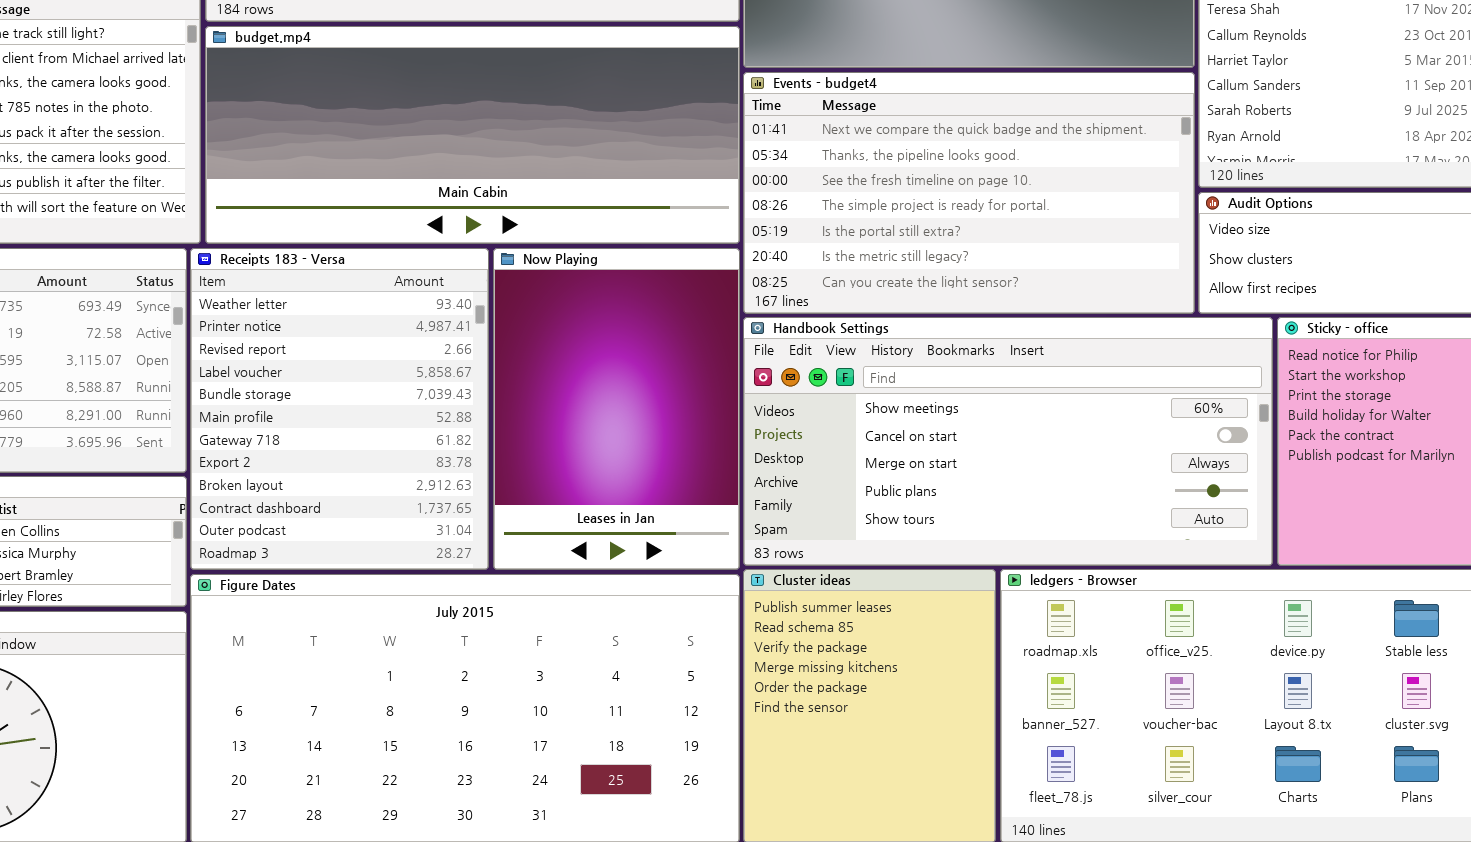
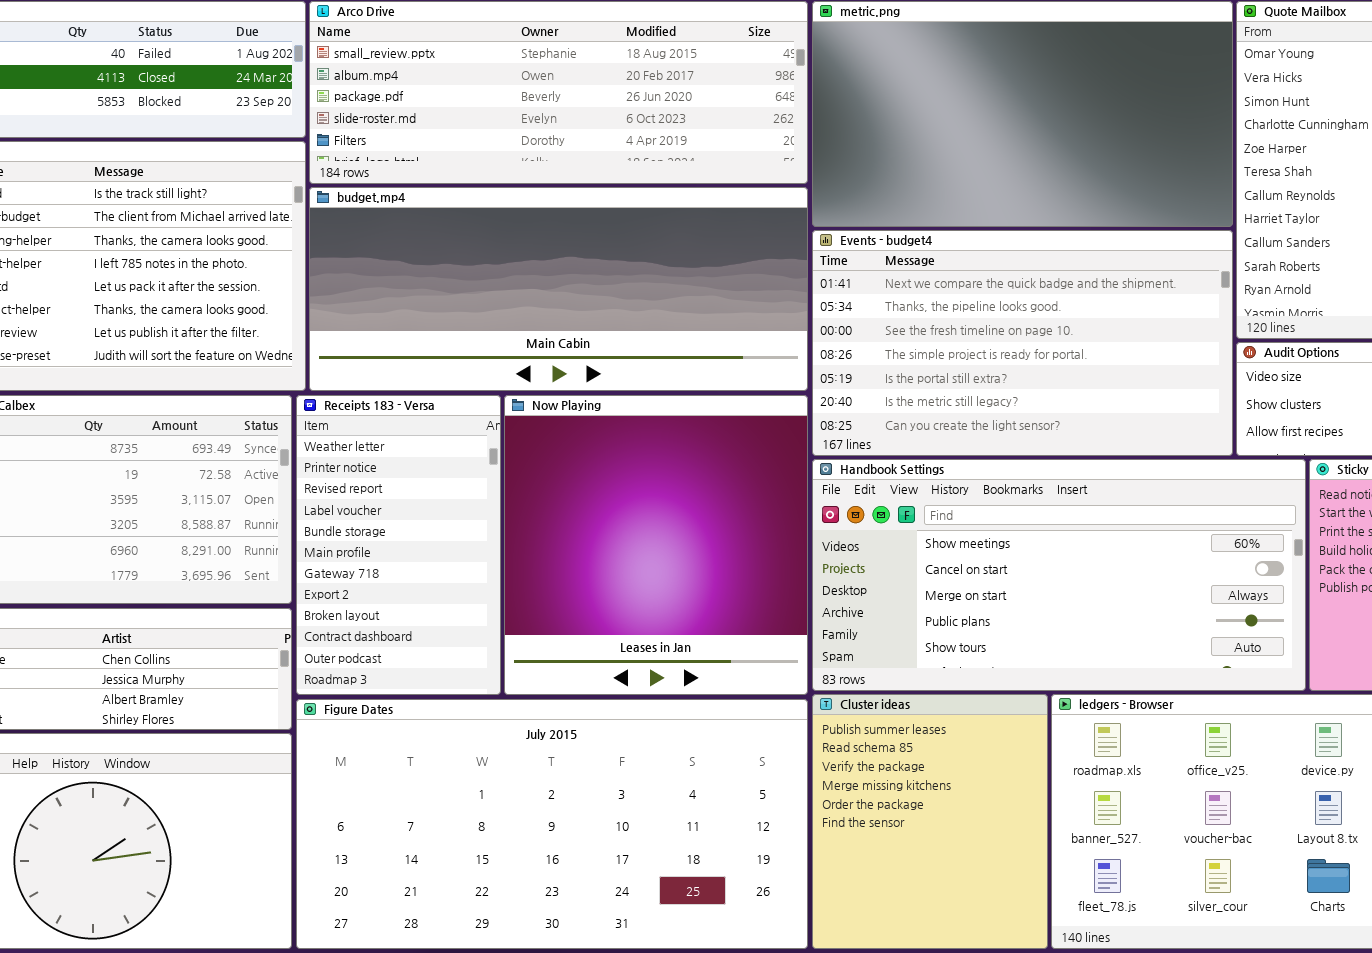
Receipts 183 - Versa: [190,248,489,570] -> [296,395,501,695], resized
Now Playing: [493,248,740,570] -> [504,395,808,695], resized

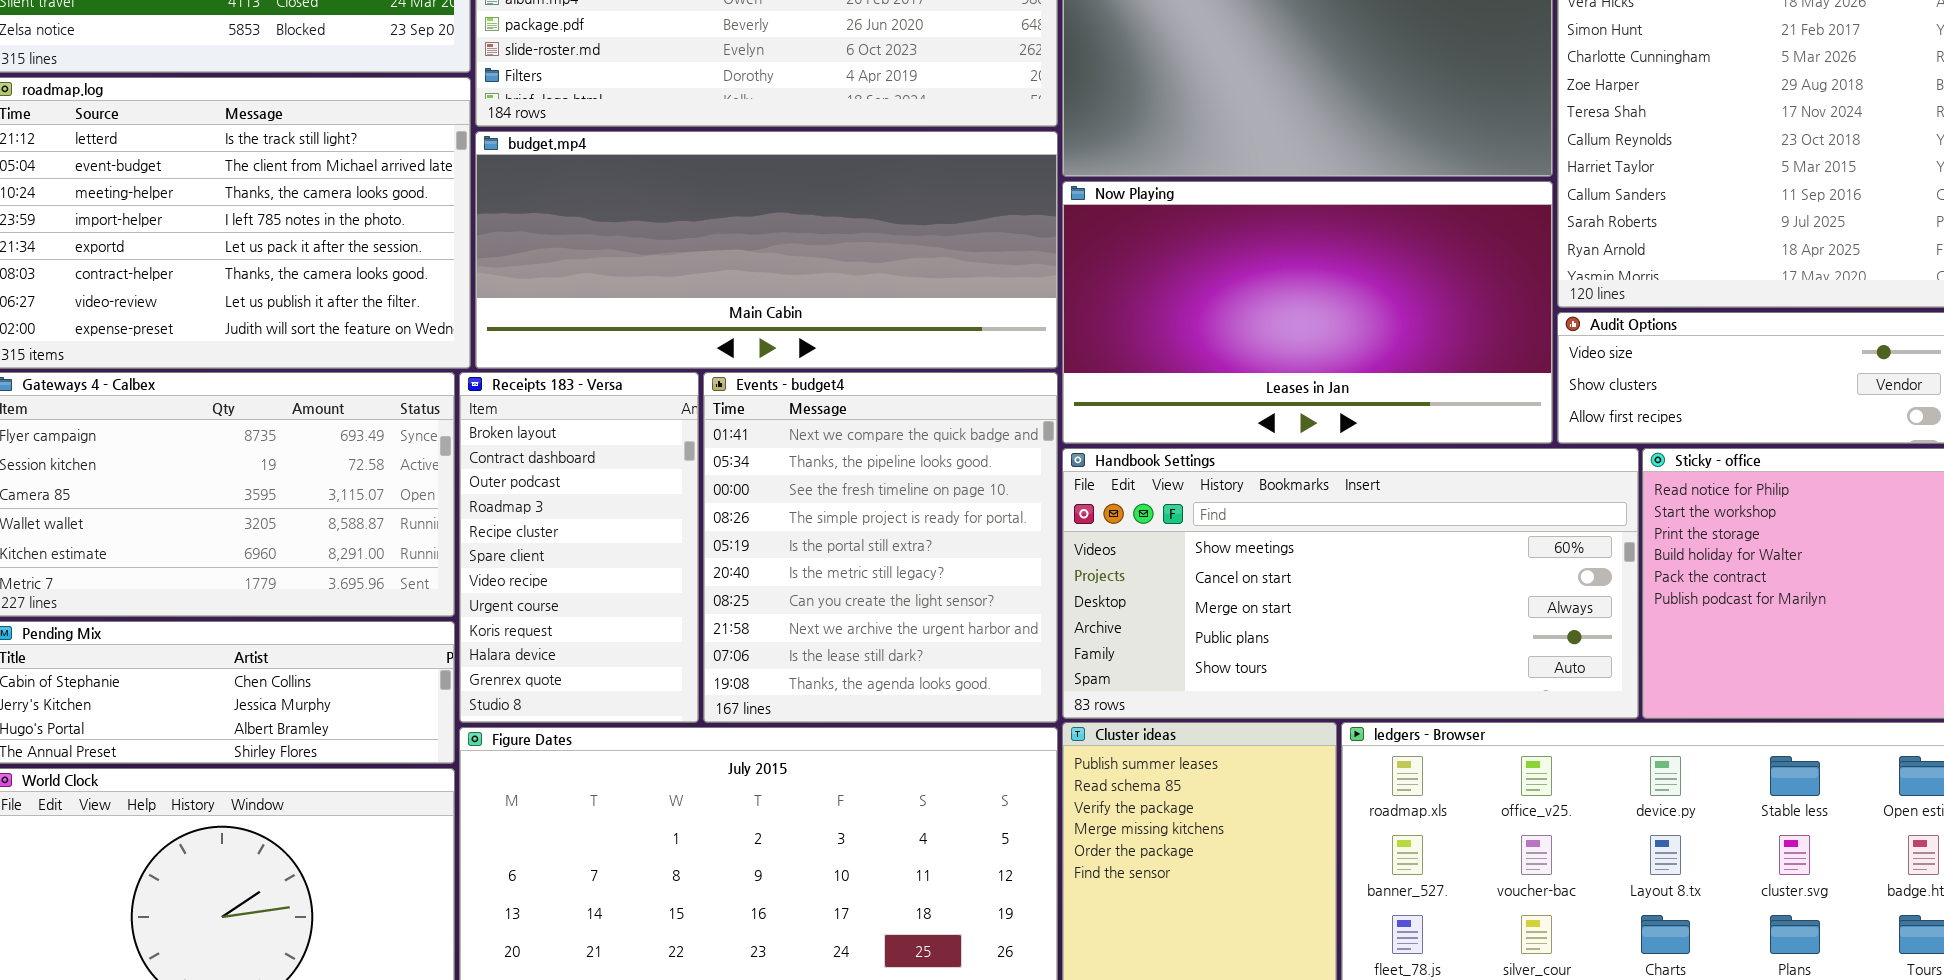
Events - budget4: [812,230,1233,456] -> [703,372,1058,723], moved, resized
Receipts 183 - Versa: [296,395,501,695] -> [459,372,699,723], scrolled down 8 rows
Now Playing: [504,395,808,695] -> [1062,181,1553,444], moved, resized

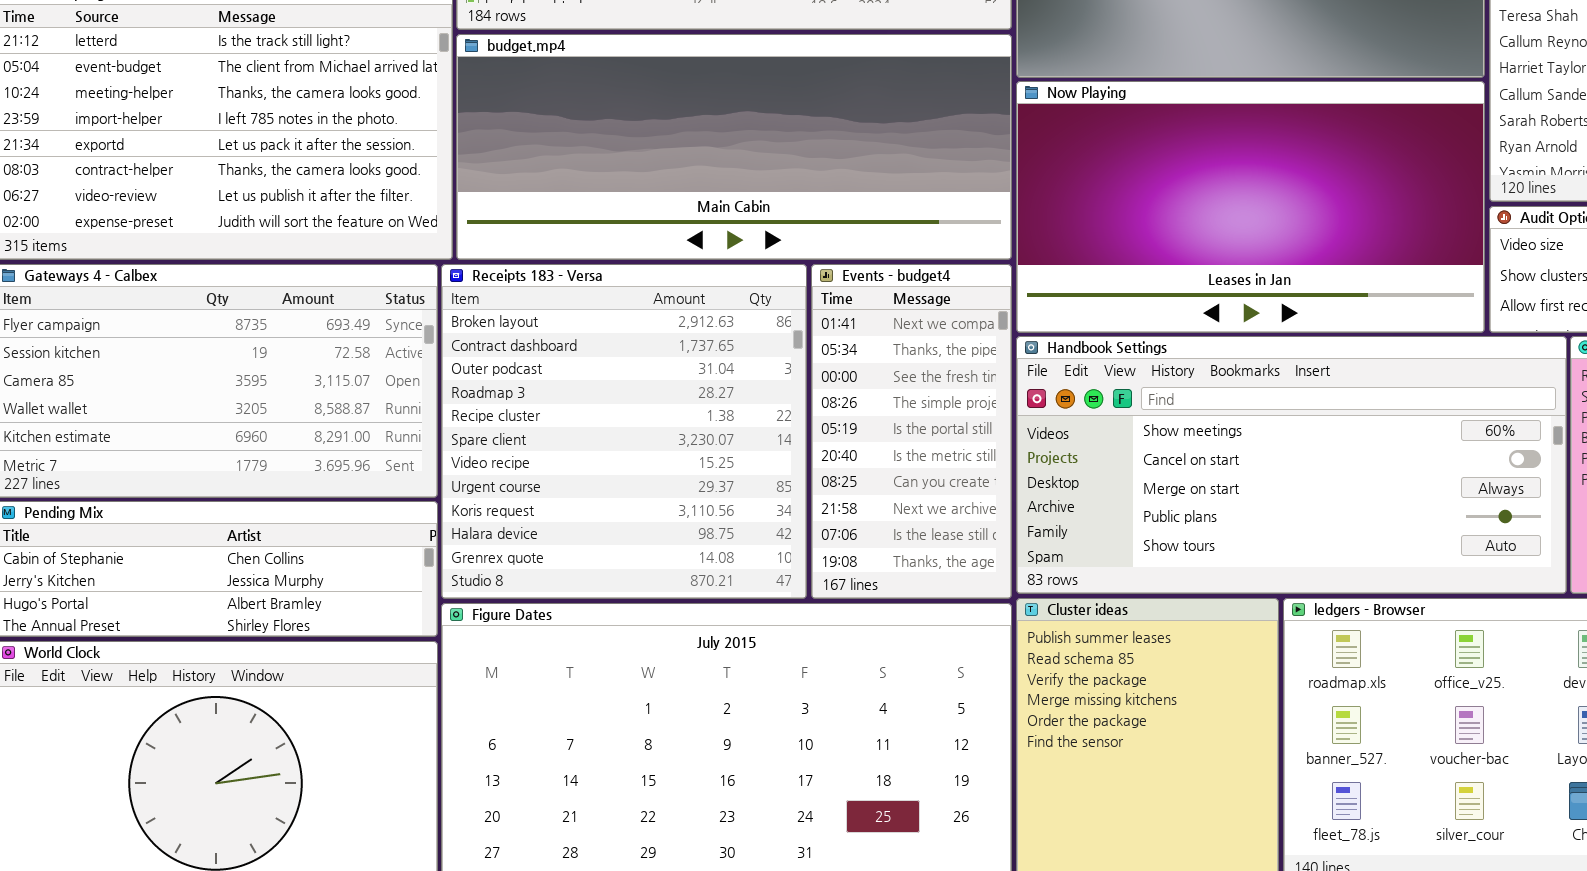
Receipts 183 - Versa: [459,372,699,723] -> [441,264,807,599], resized
Events - budget4: [703,372,1058,723] -> [811,264,1012,599], resized

